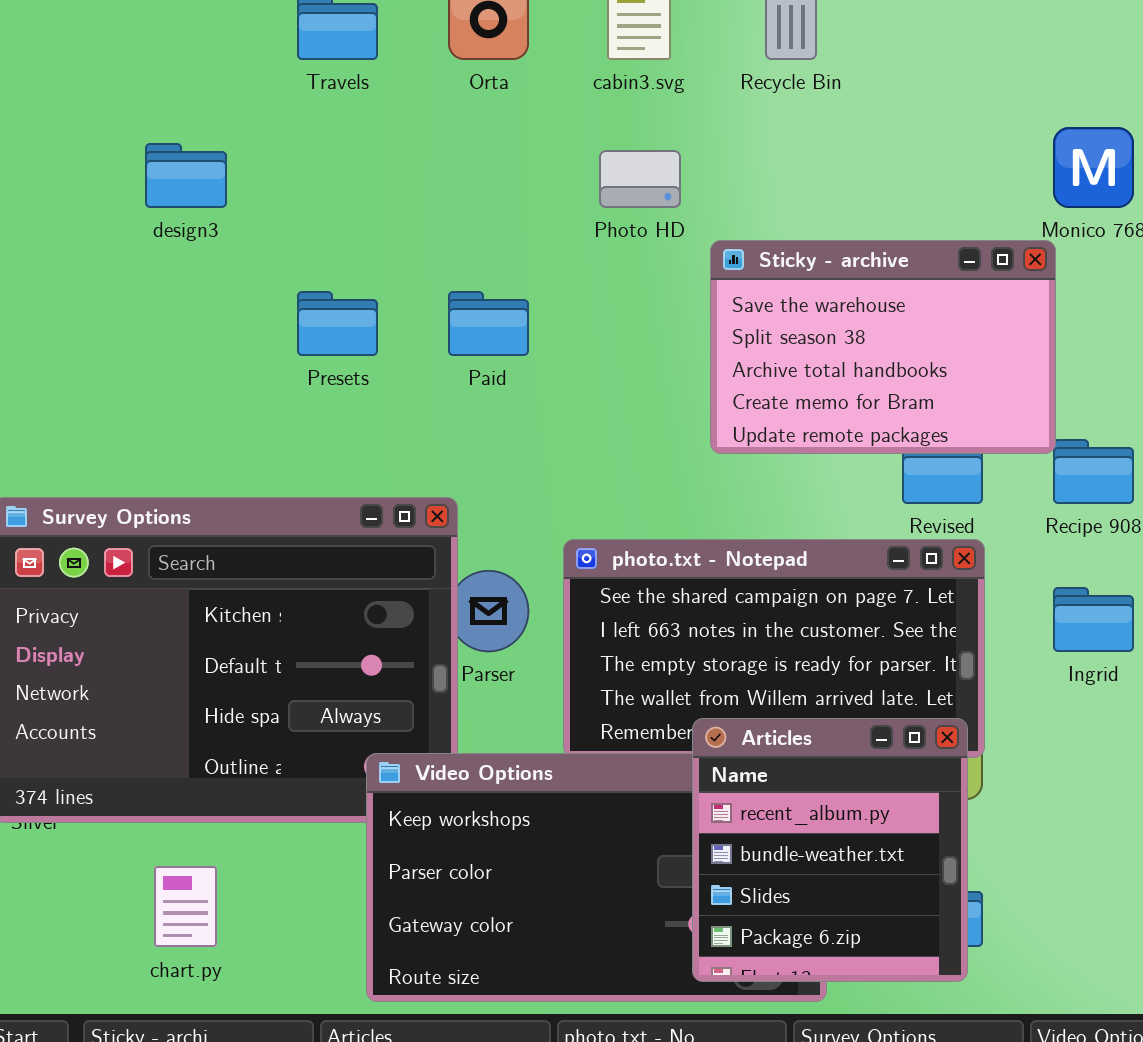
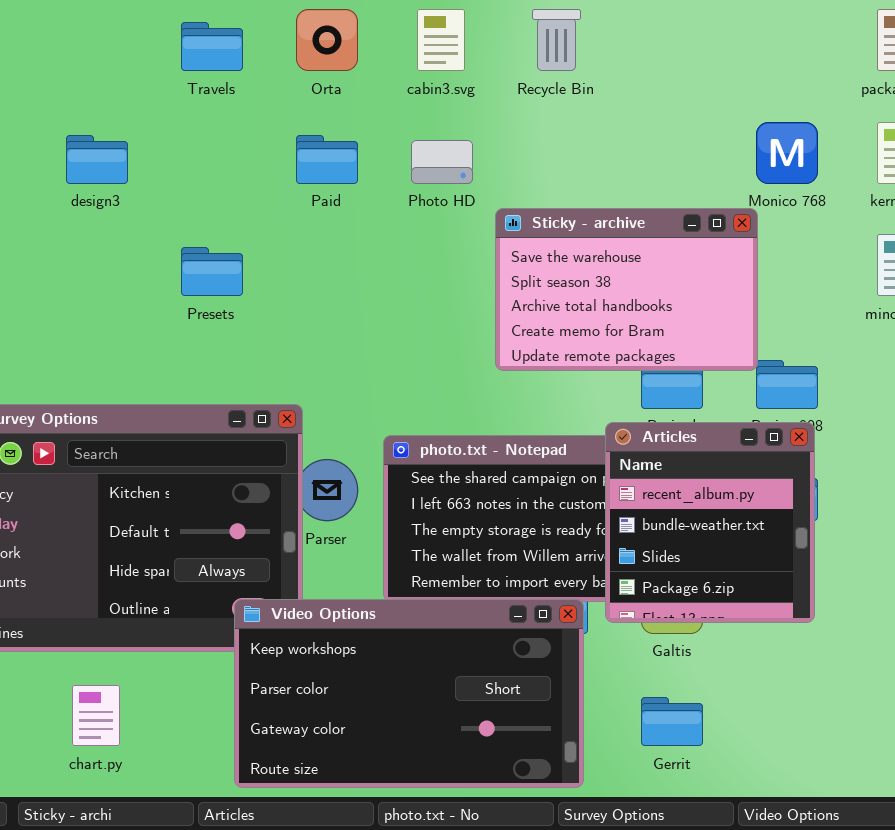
Paid: [448,291,529,356] -> [296,135,358,184], moved
Articles: [692,718,968,982] -> [605,422,815,623], moved

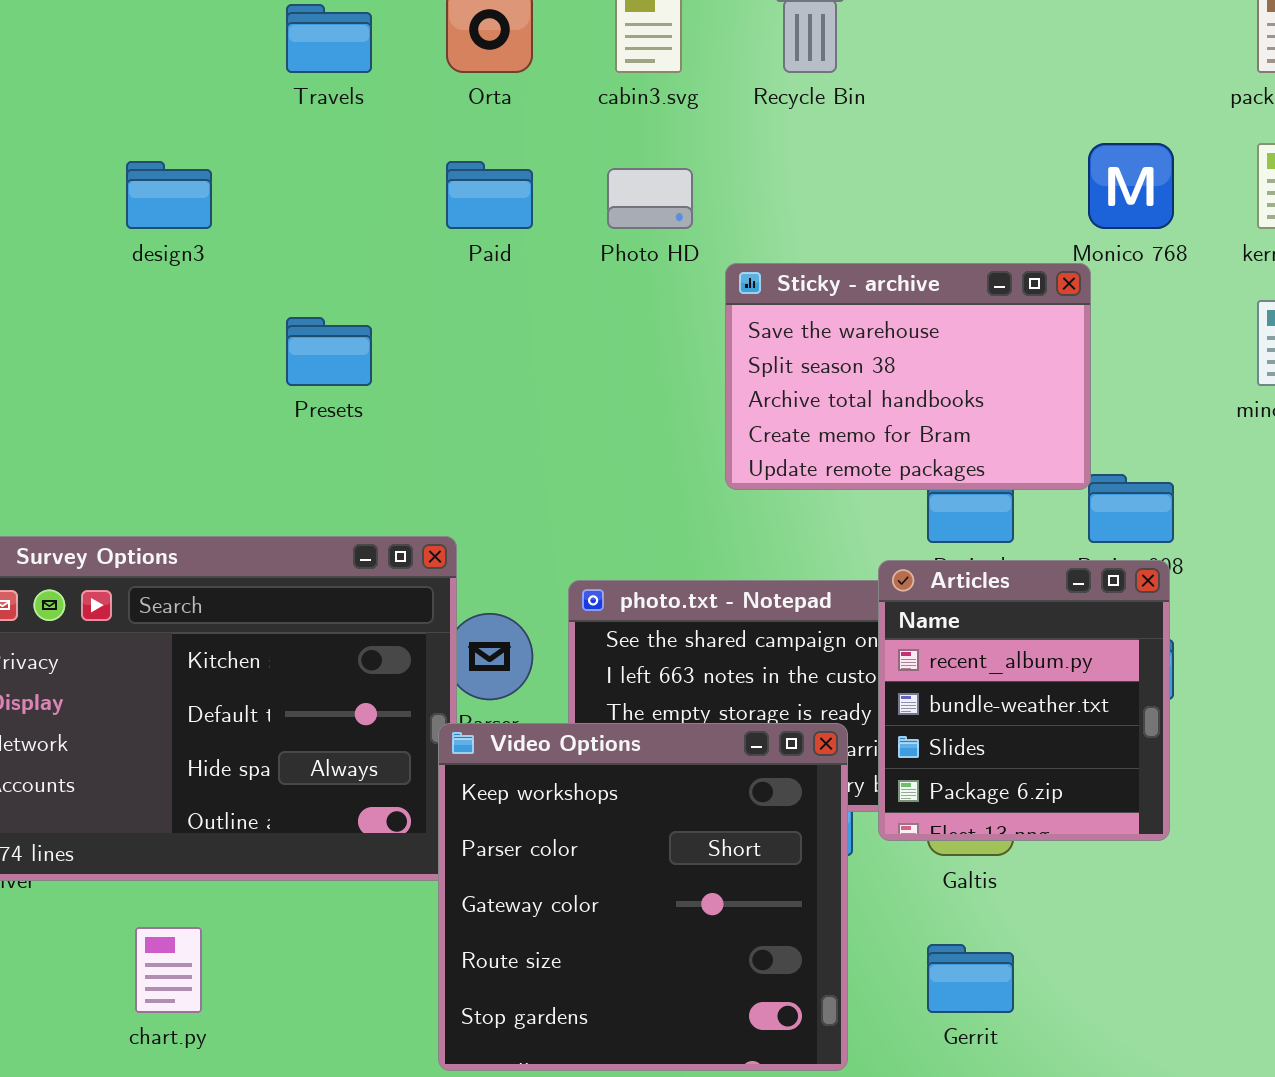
Video Options: [234,599,584,788] -> [438,723,848,1071], resized

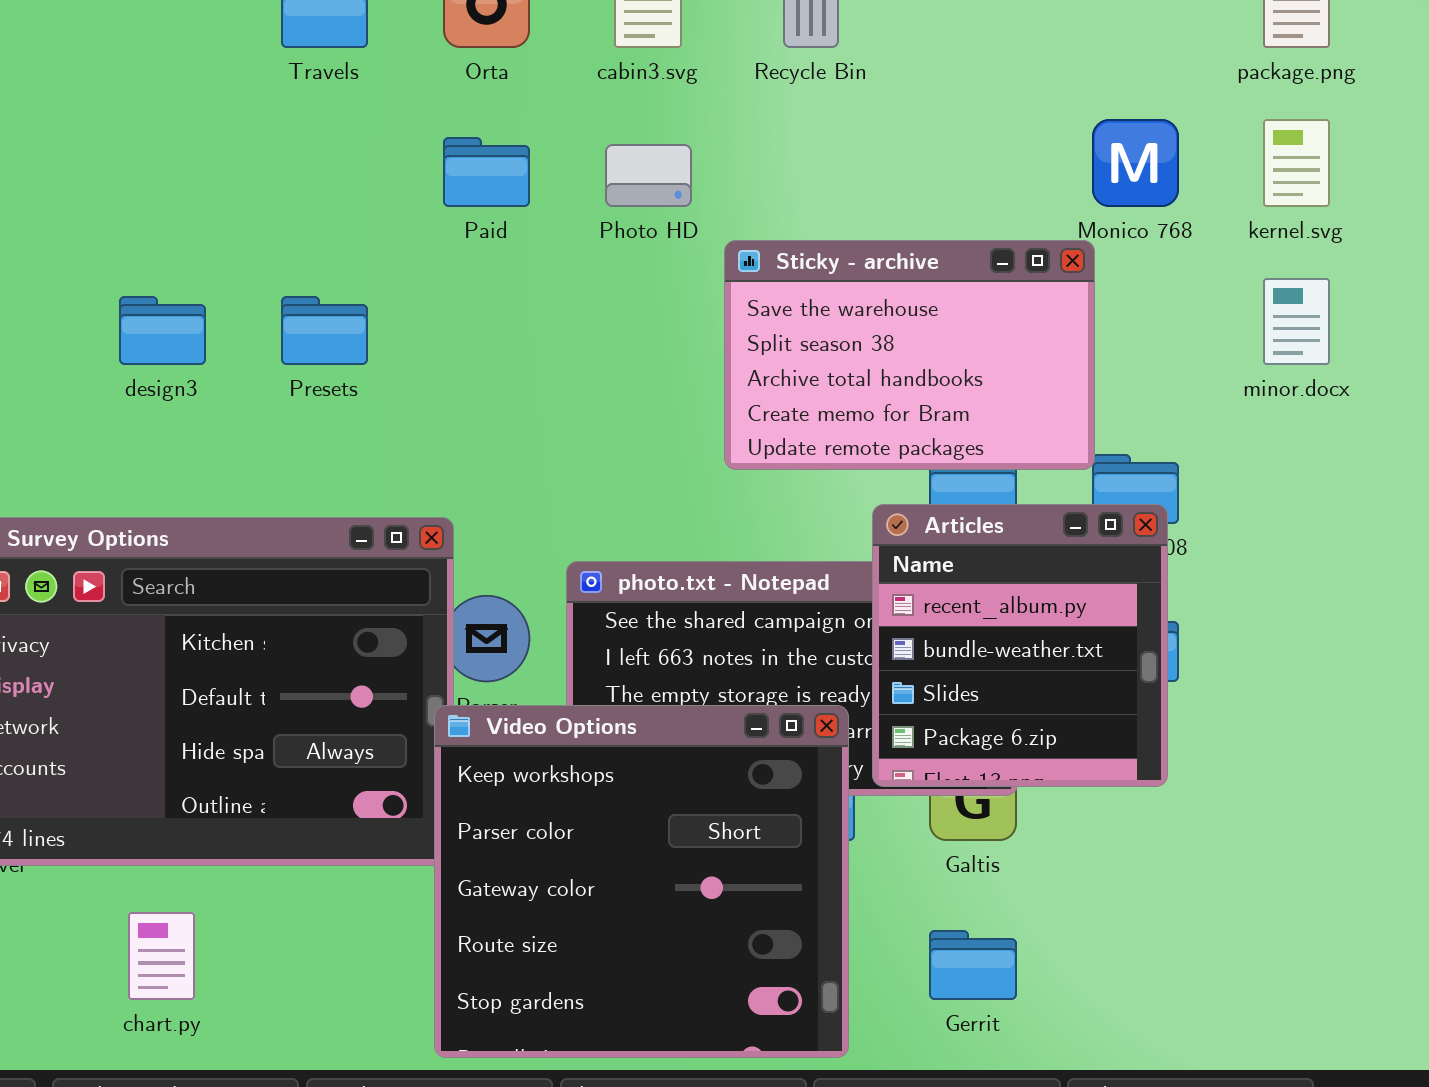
design3: [126,161,212,229] -> [119,296,206,365], moved
Articles: [878,560,1170,841] -> [872,504,1168,787], moved

